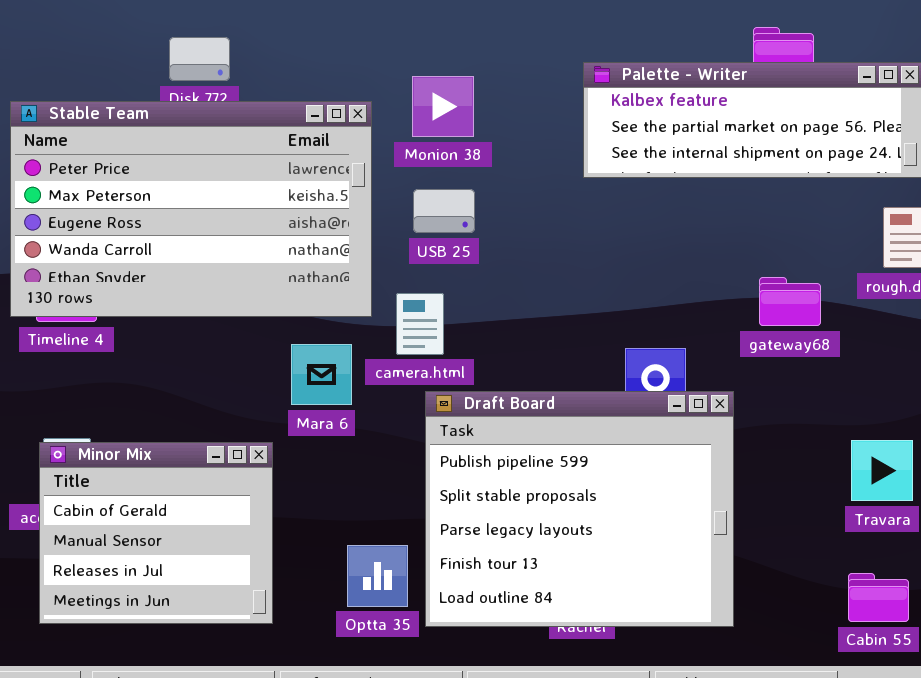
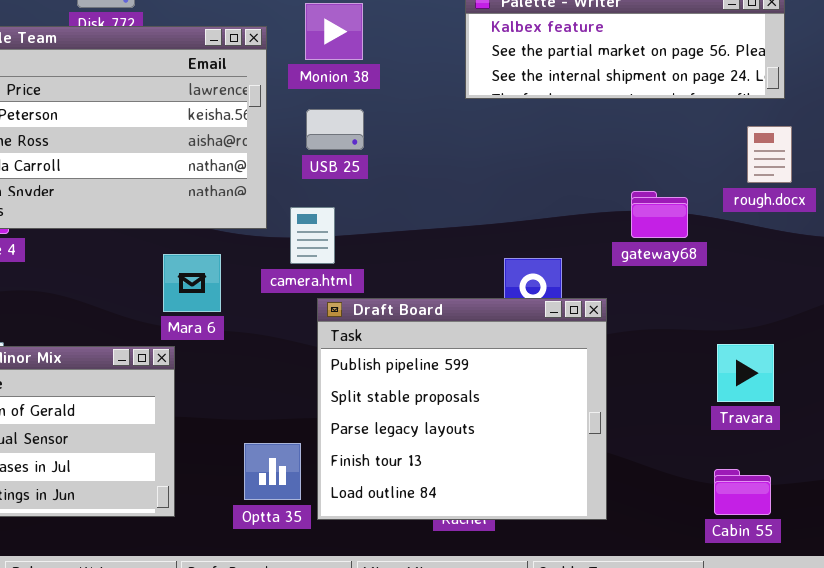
Mara 6: [291,344,352,405] -> [163,254,221,312], moved

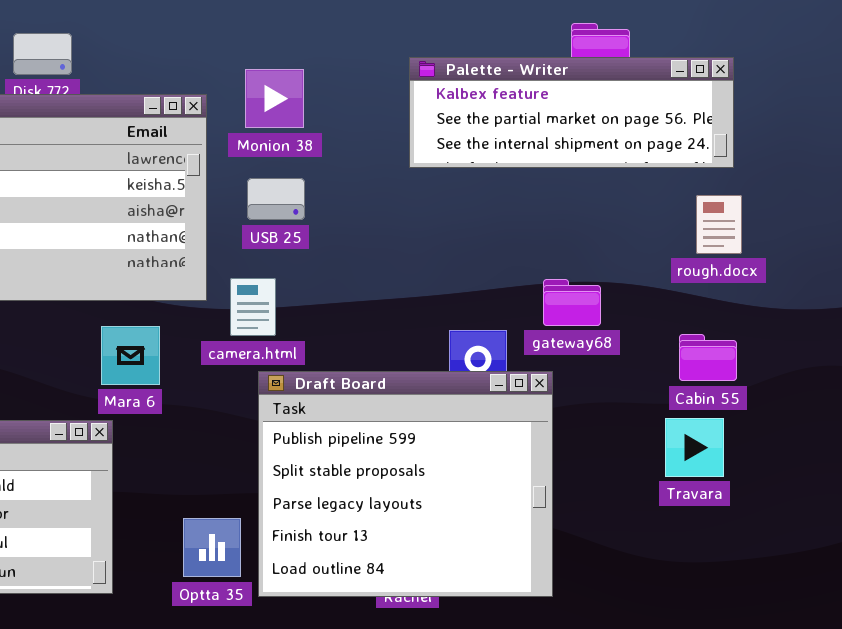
gateway68: [631,191,688,238] -> [543,279,601,326], moved
Cabin 55: [714,469,771,515] -> [679,334,737,381], moved

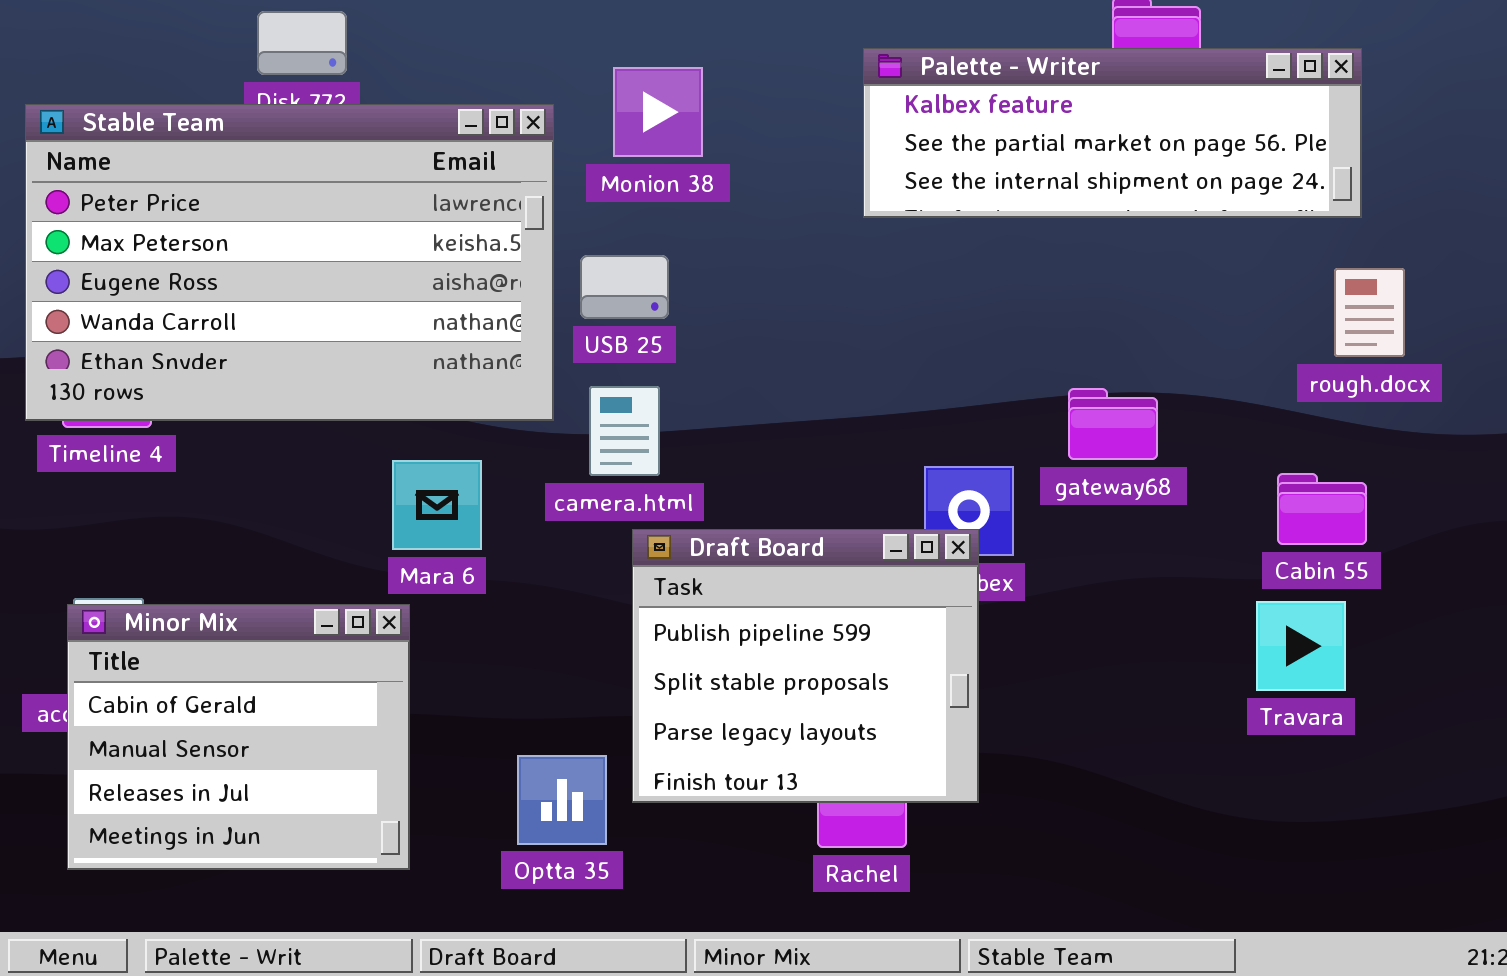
USB 25: [247,178,305,220] -> [580,255,669,319], moved
rough.docx: [696,195,742,254] -> [1334,268,1405,357], moved
Draft Board: [258,371,553,597] -> [632,529,979,803], resized

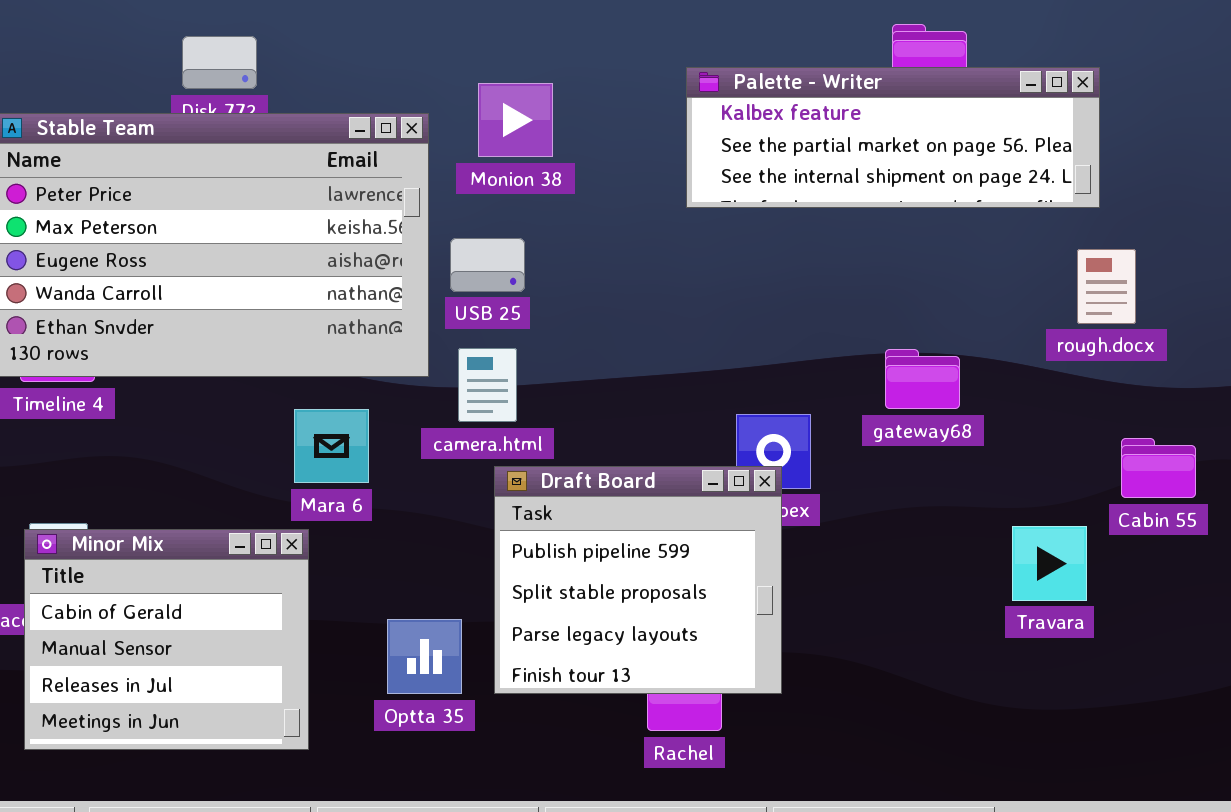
gateway68: [1068,388,1158,460] -> [885,349,960,409], moved
Cabin 55: [1277,473,1367,545] -> [1121,438,1196,498], moved
Optta 35: [517,755,607,845] -> [387,619,462,694], moved

